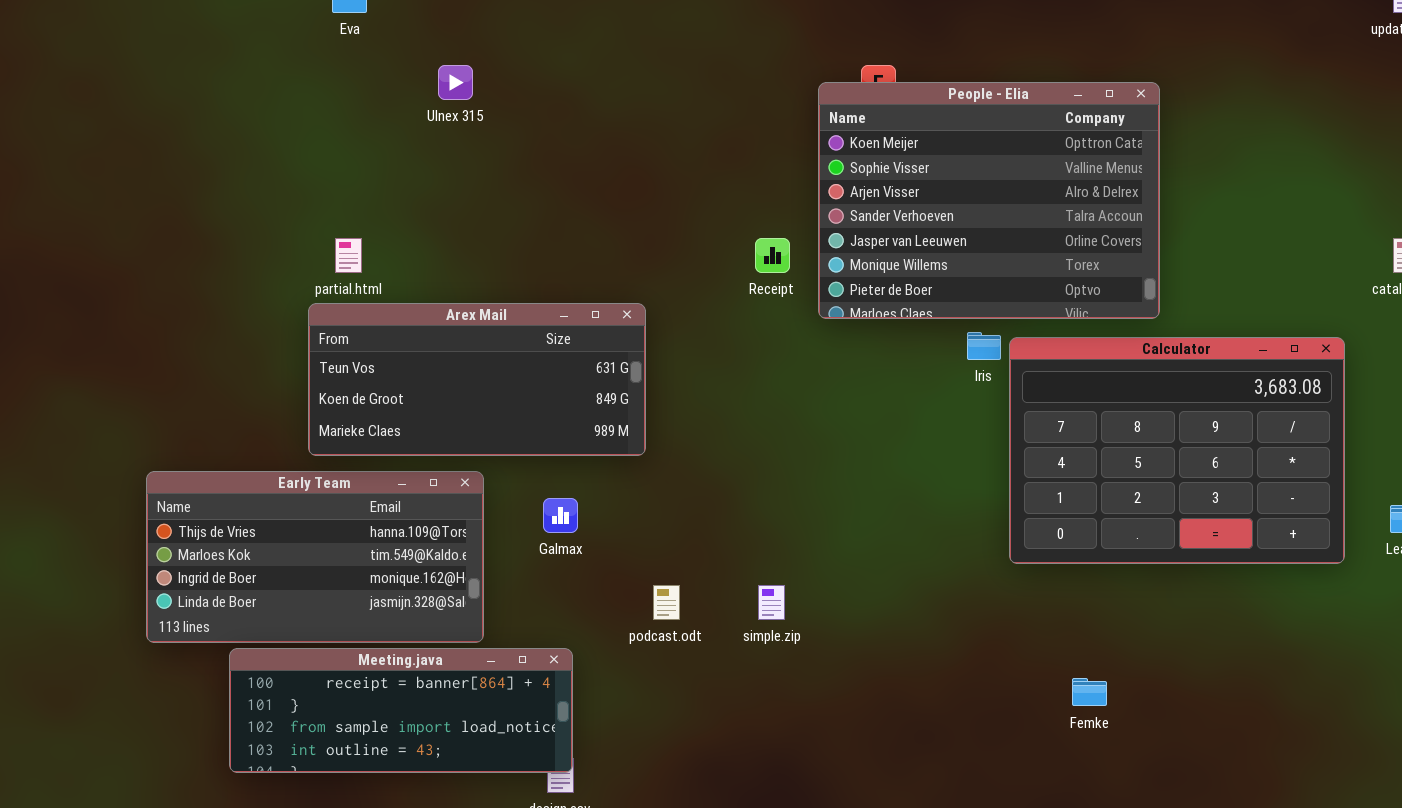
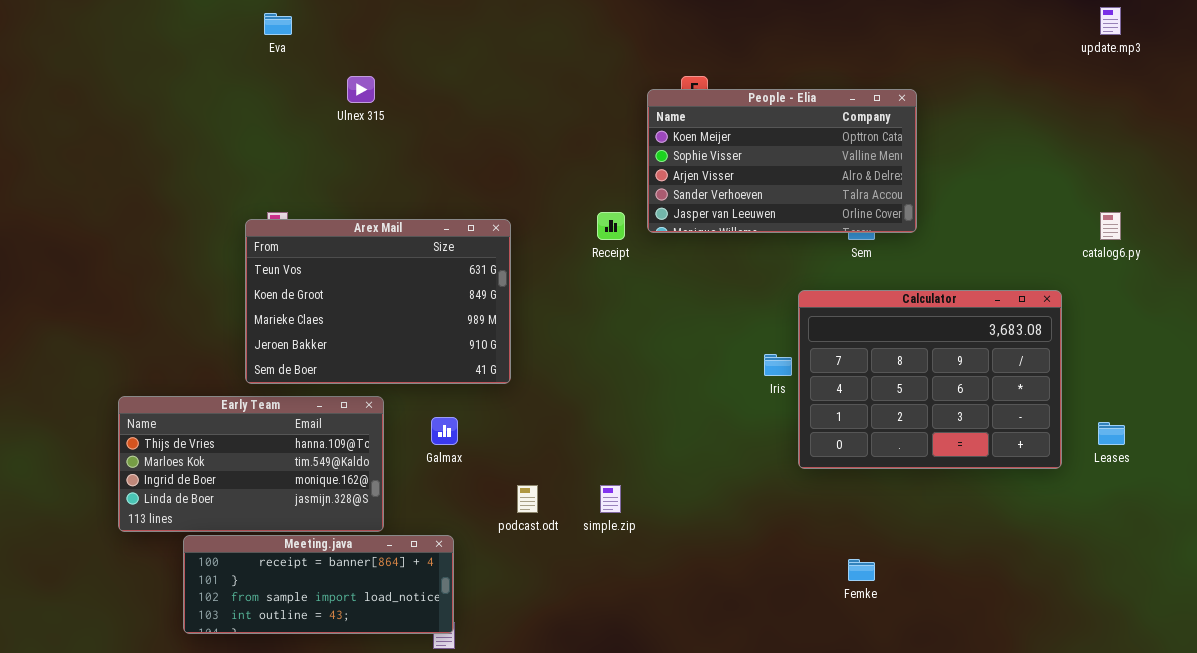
People - Elia: [818,82,1160,319] -> [647,89,917,233], resized
Arex Mail: [308,303,646,456] -> [245,219,511,384], resized
Iris: [967,332,1001,360] -> [764,354,792,376], moved

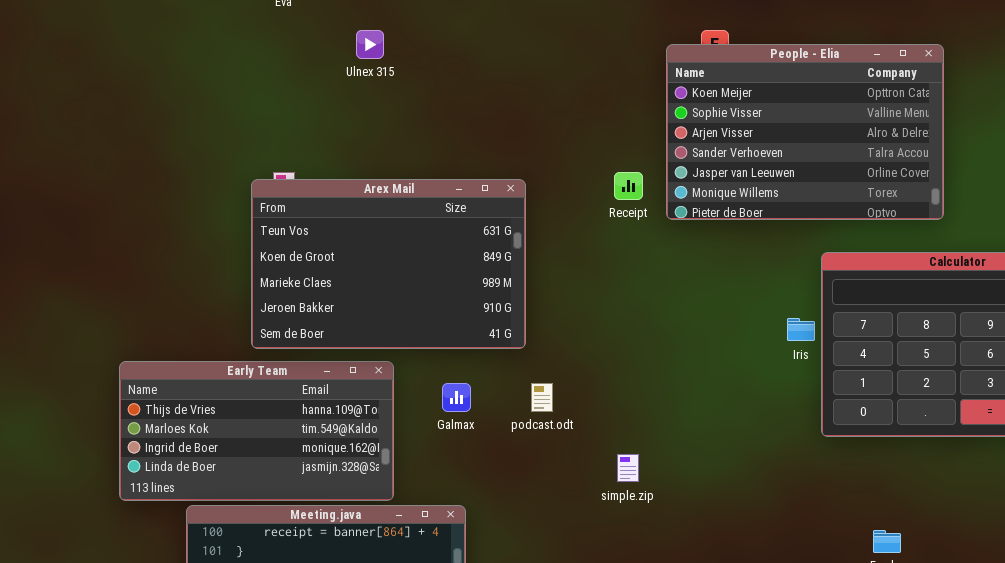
People - Elia: [647,89,917,233] -> [666,44,944,220], resized
podcast.odt: [517,485,538,513] -> [531,383,553,412], moved

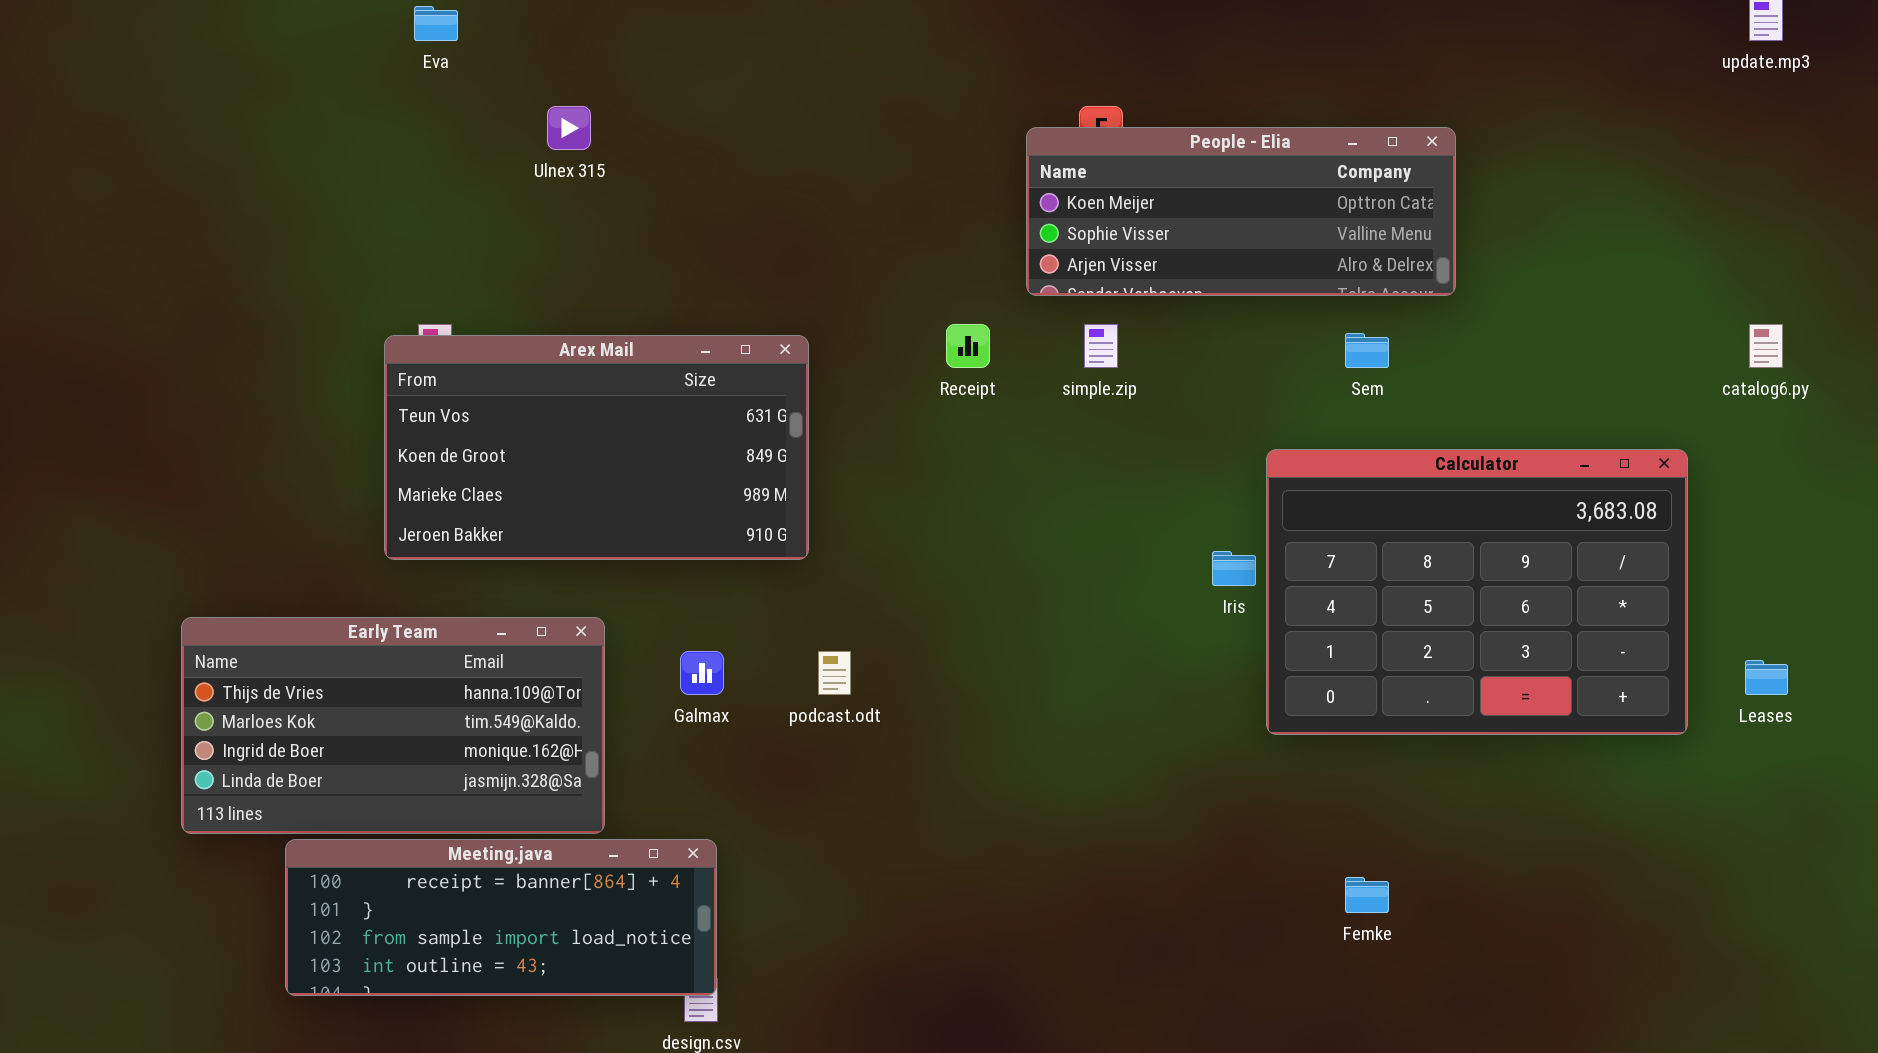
People - Elia: [666,44,944,220] -> [1026,127,1456,296], resized
Arex Mail: [251,179,526,349] -> [384,335,809,560], resized
simple.zip: [617,454,639,482] -> [1084,324,1118,368], moved

